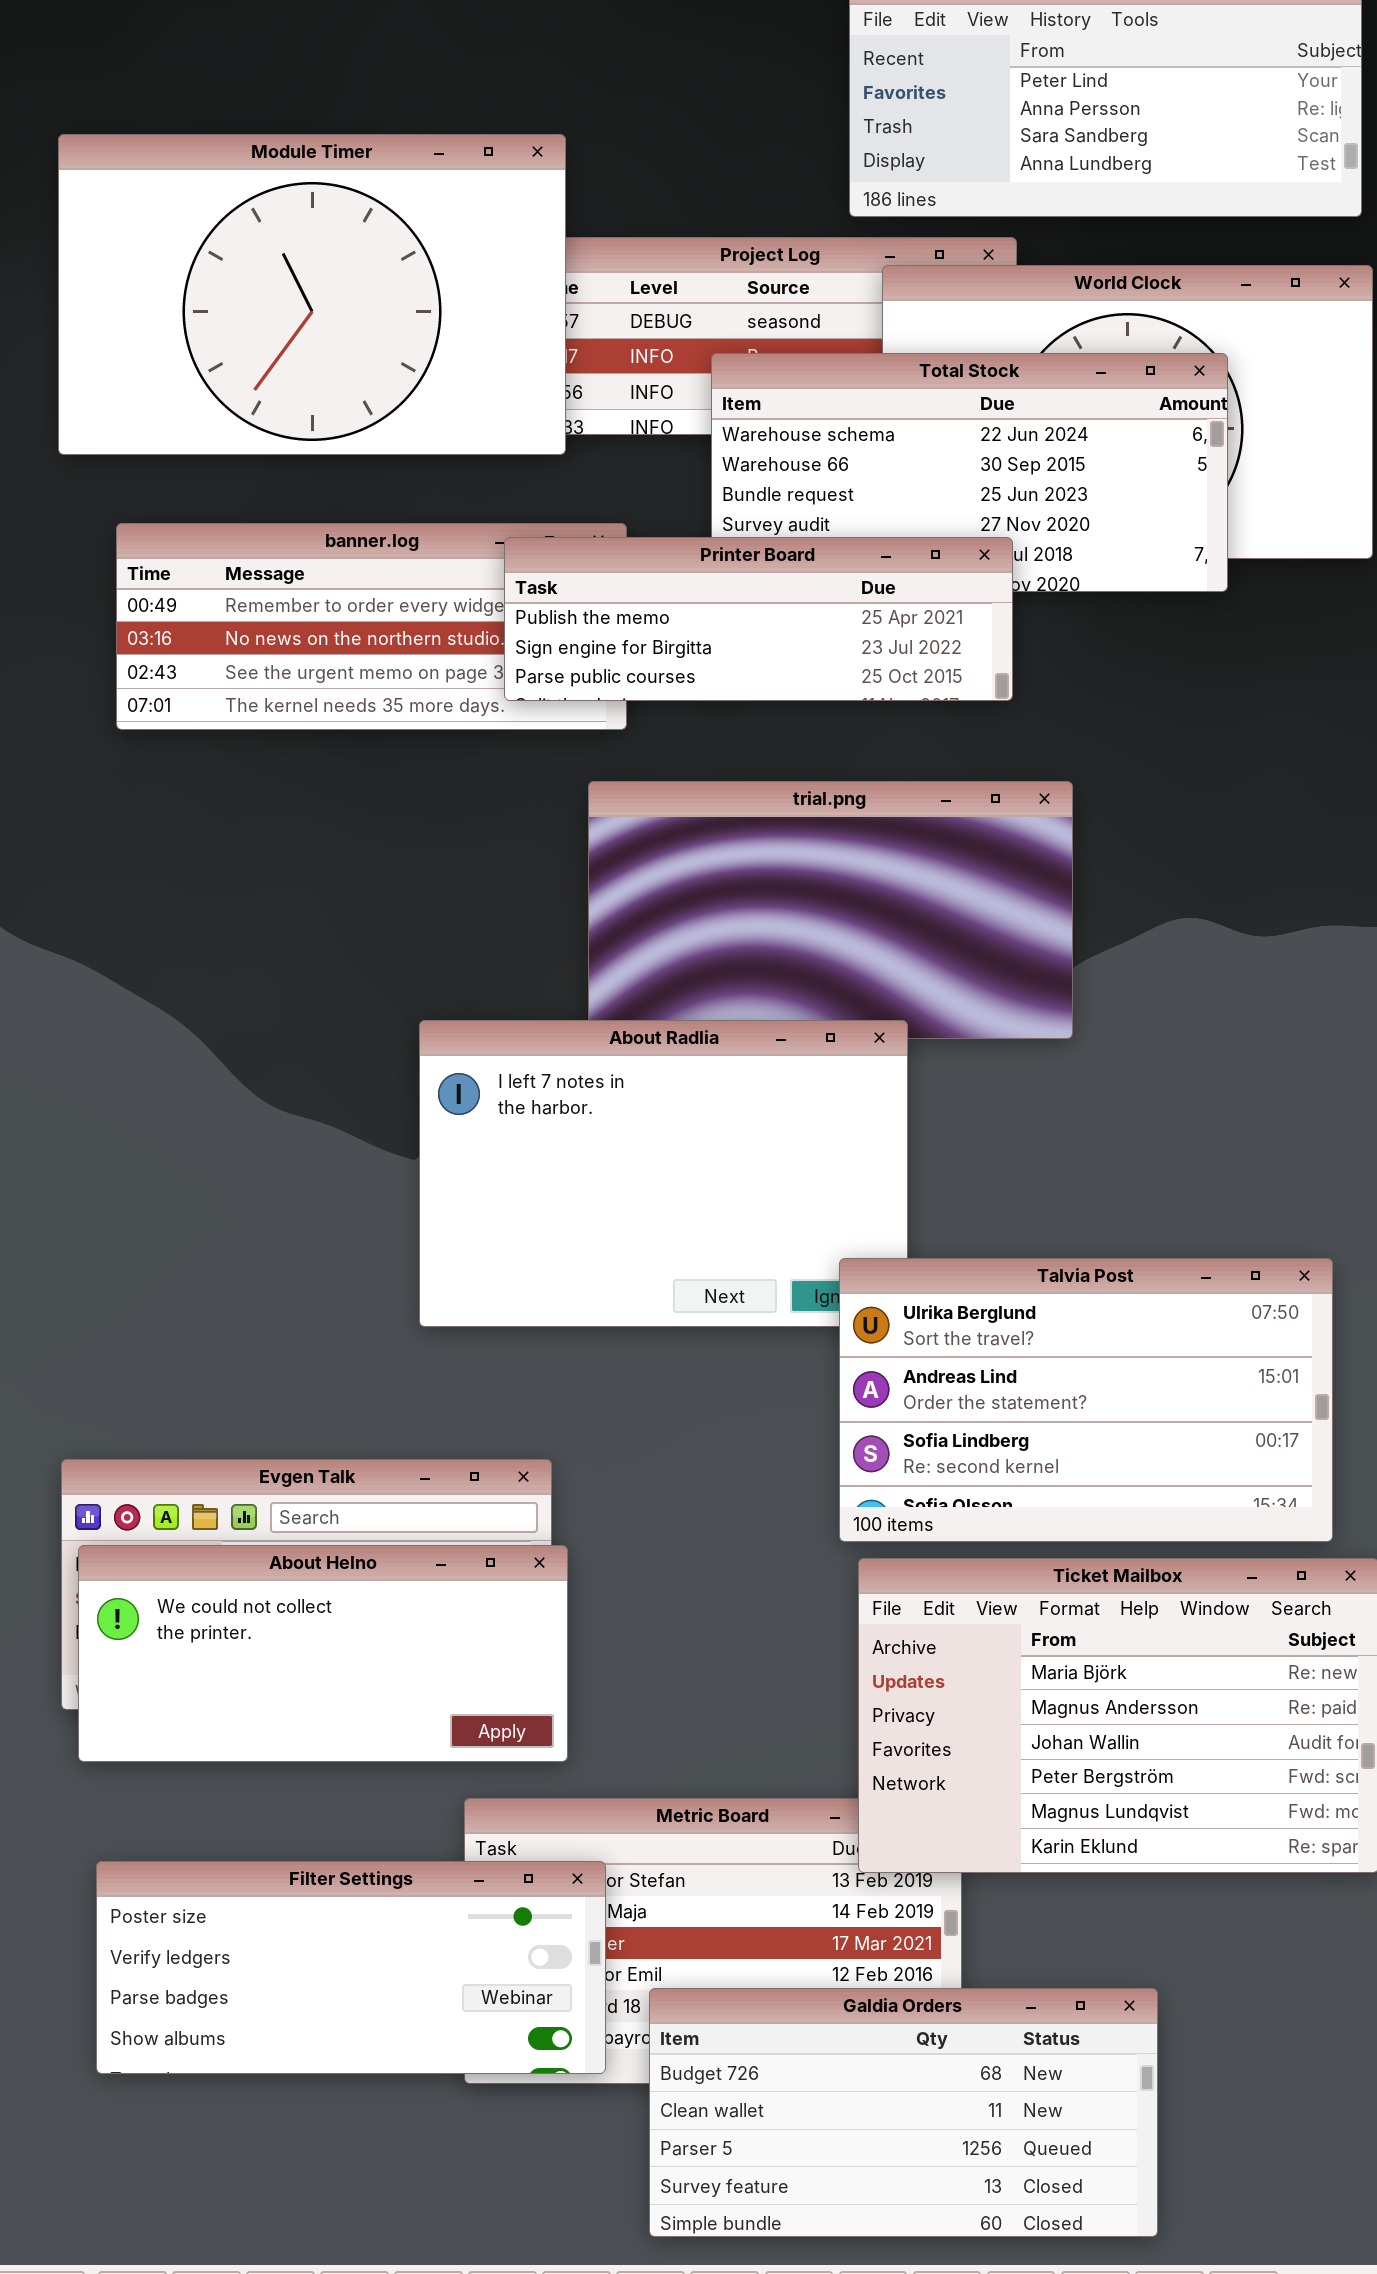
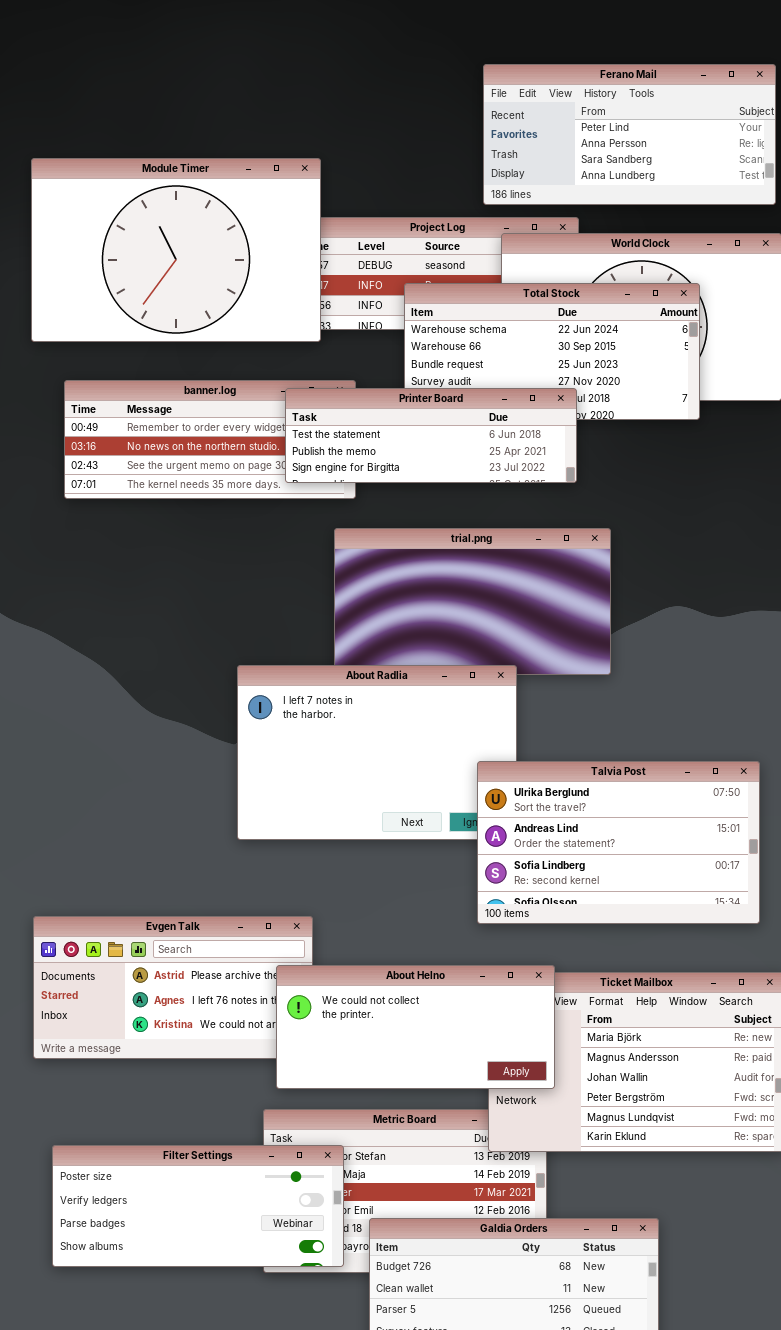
Printer Board: [504,537,1013,701] -> [285,388,577,483], scrolled up 1 row
Talvia Post: [839,1258,1333,1542] -> [477,761,760,924], moved
About Helno: [78,1545,568,1762] -> [276,965,555,1089], moved

